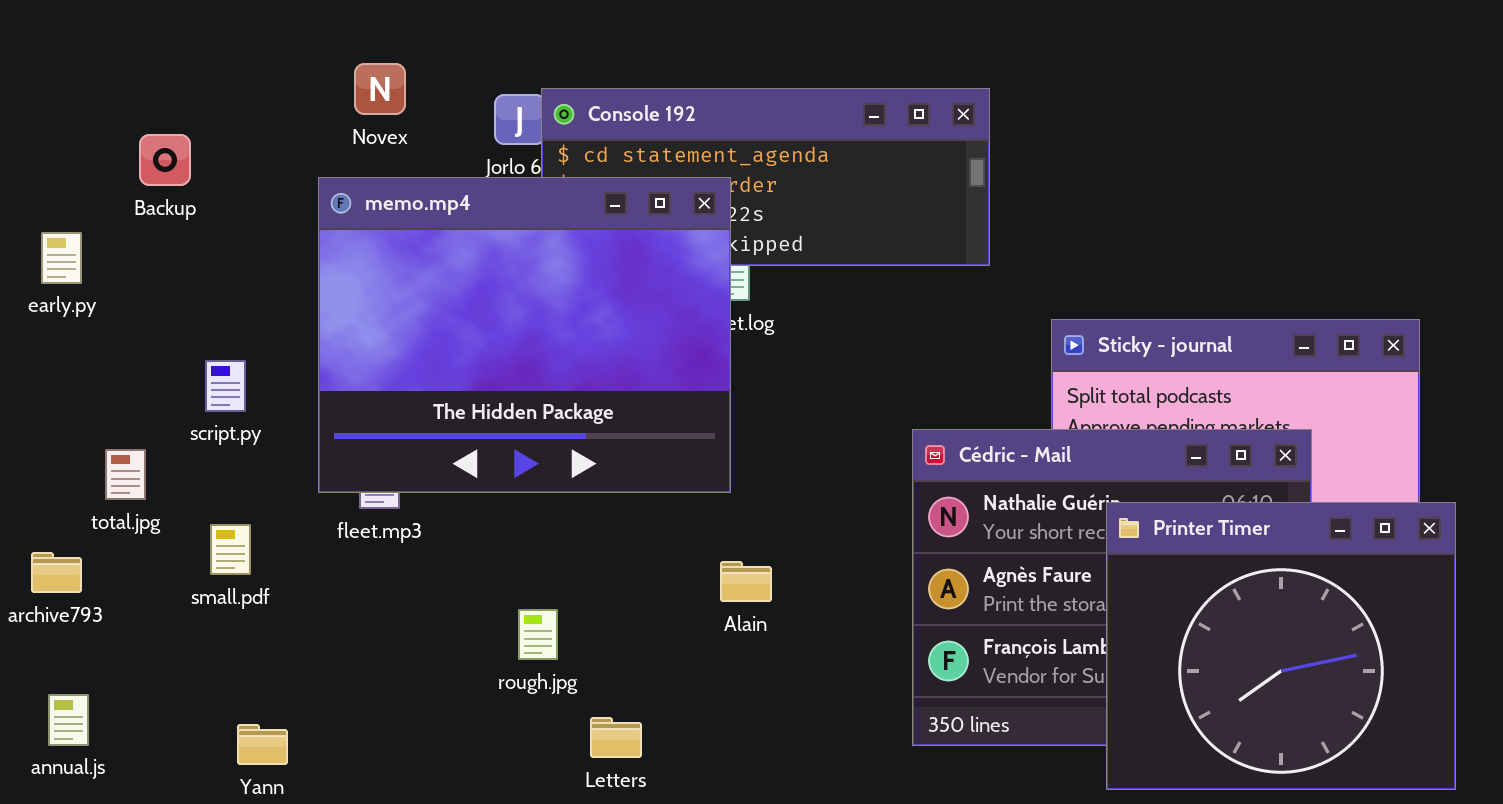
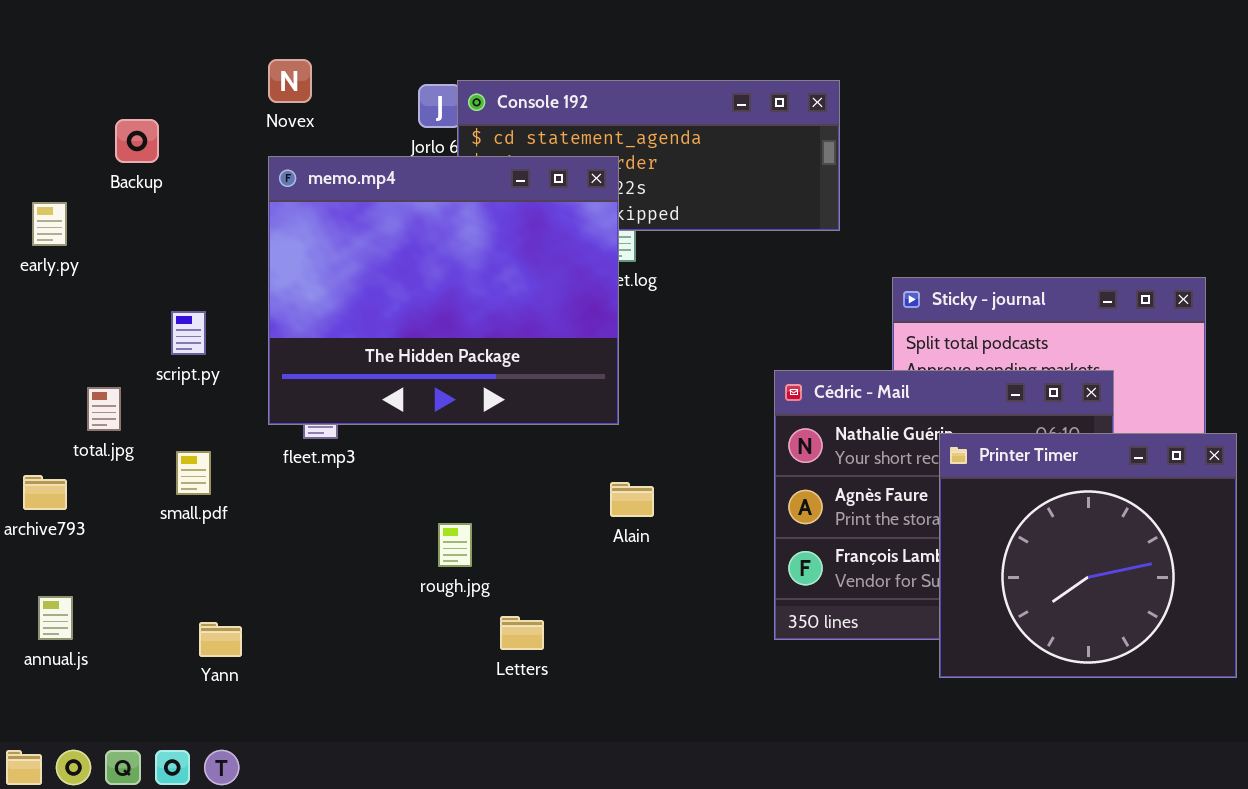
Novex: [354,63,406,115] -> [268,59,312,103], moved

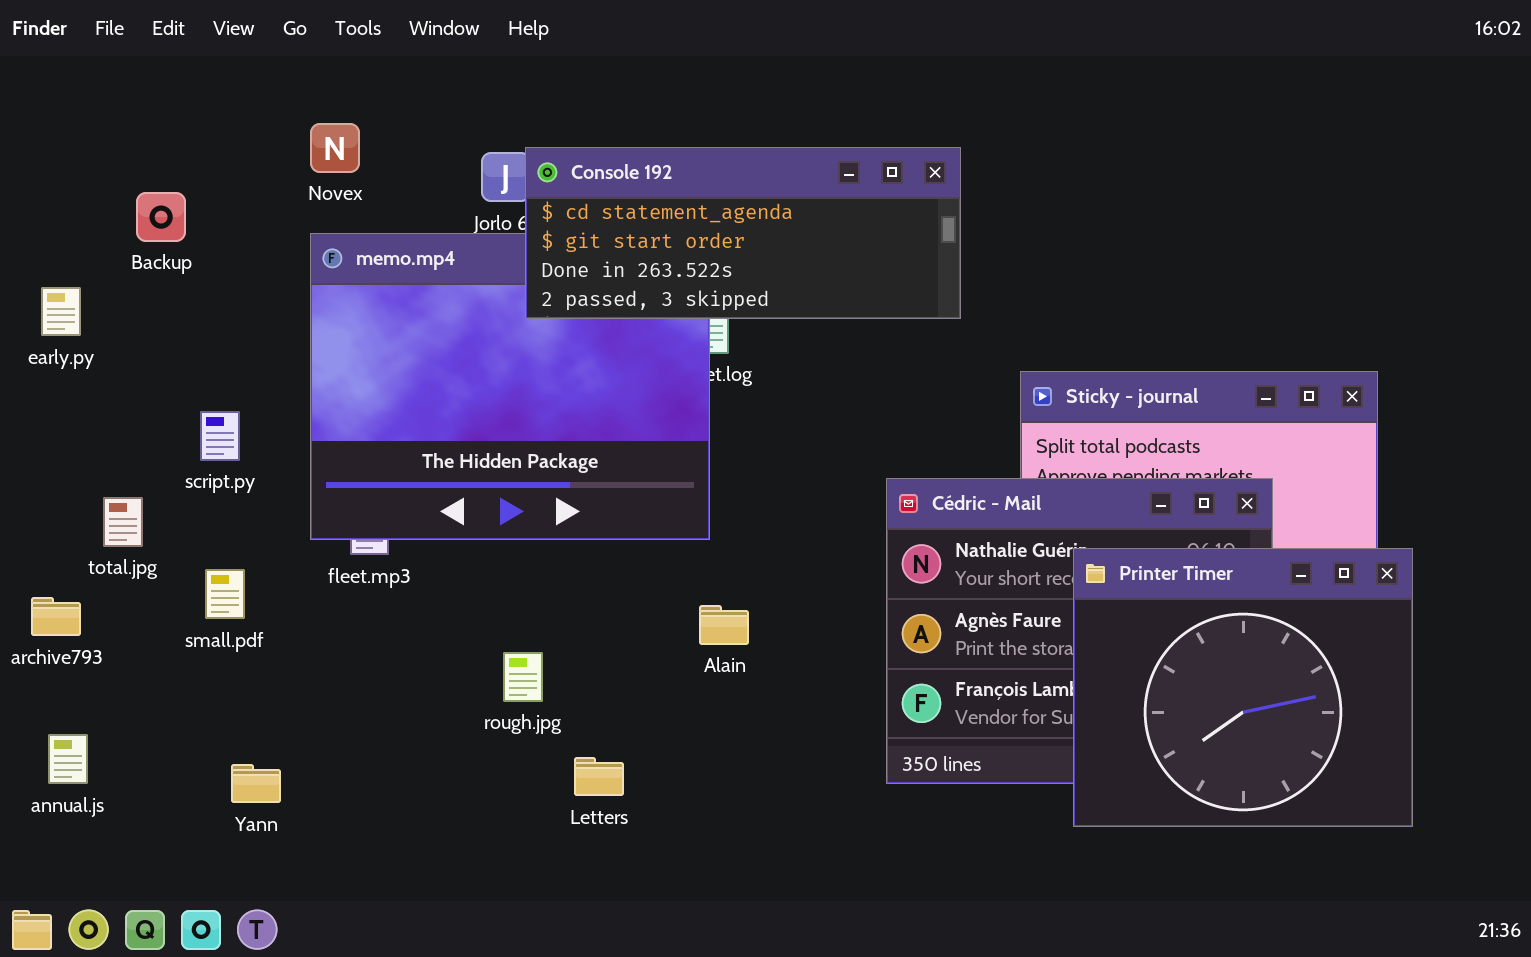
Console 192: [457,80,840,231] -> [525,147,961,319], raised

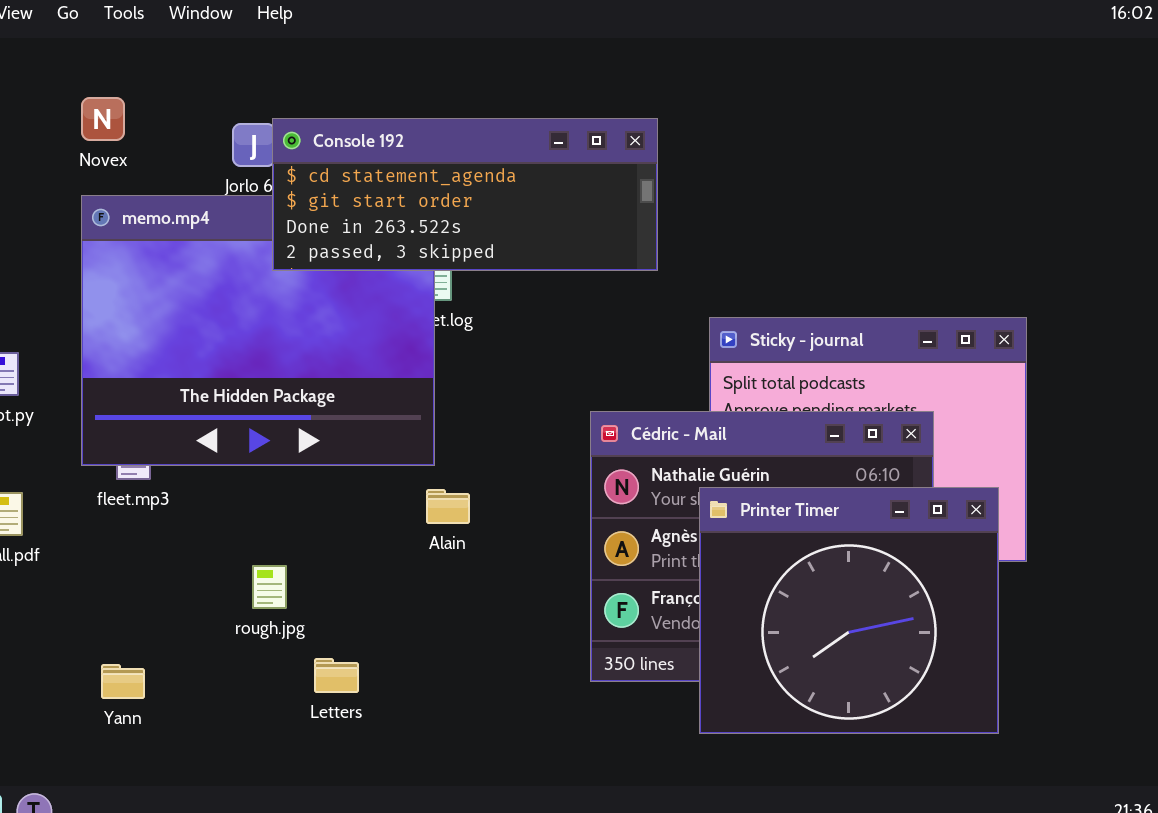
Printer Timer: [1073,548,1413,827] -> [699,487,999,734], moved
Alain: [699,605,749,645] -> [426,489,470,524], moved
Yann: [231,764,281,803] -> [101,664,145,699], moved

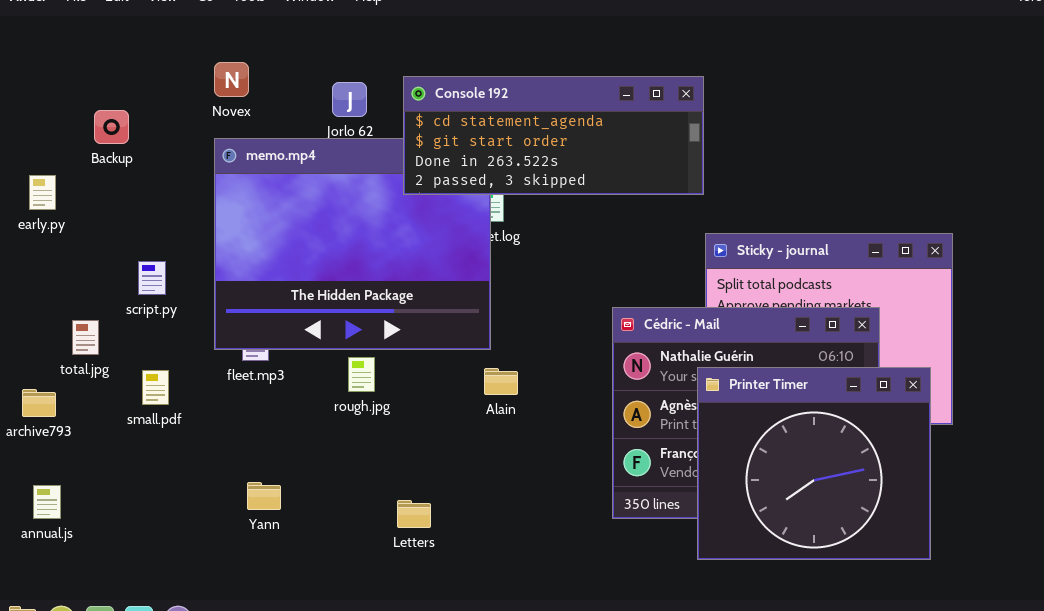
Console 192: [272,118,658,271] -> [403,76,704,195], moved
rough.jpg: [252,565,287,609] -> [348,357,375,392], moved
Yann: [101,664,145,699] -> [247,482,281,510], moved

